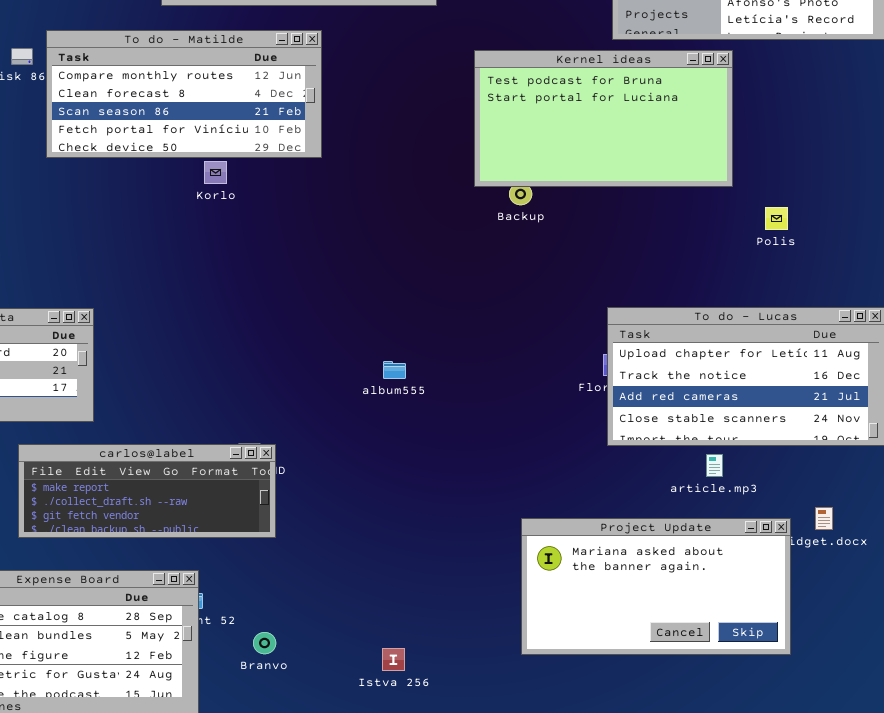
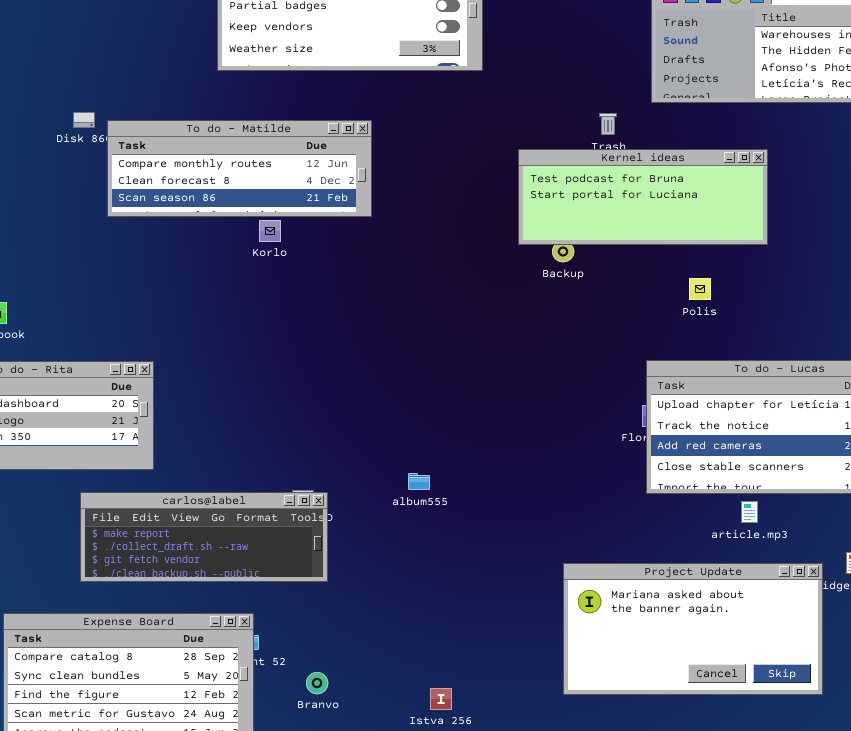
To do - Matilde: [46,30,322,158] -> [107,120,372,217], resized
Kernel ideas: [474,50,733,187] -> [518,149,768,245], resized
Polis: [765,207,788,230] -> [689,278,711,300], moved
album555: [383,361,406,379] -> [408,473,430,490], moved

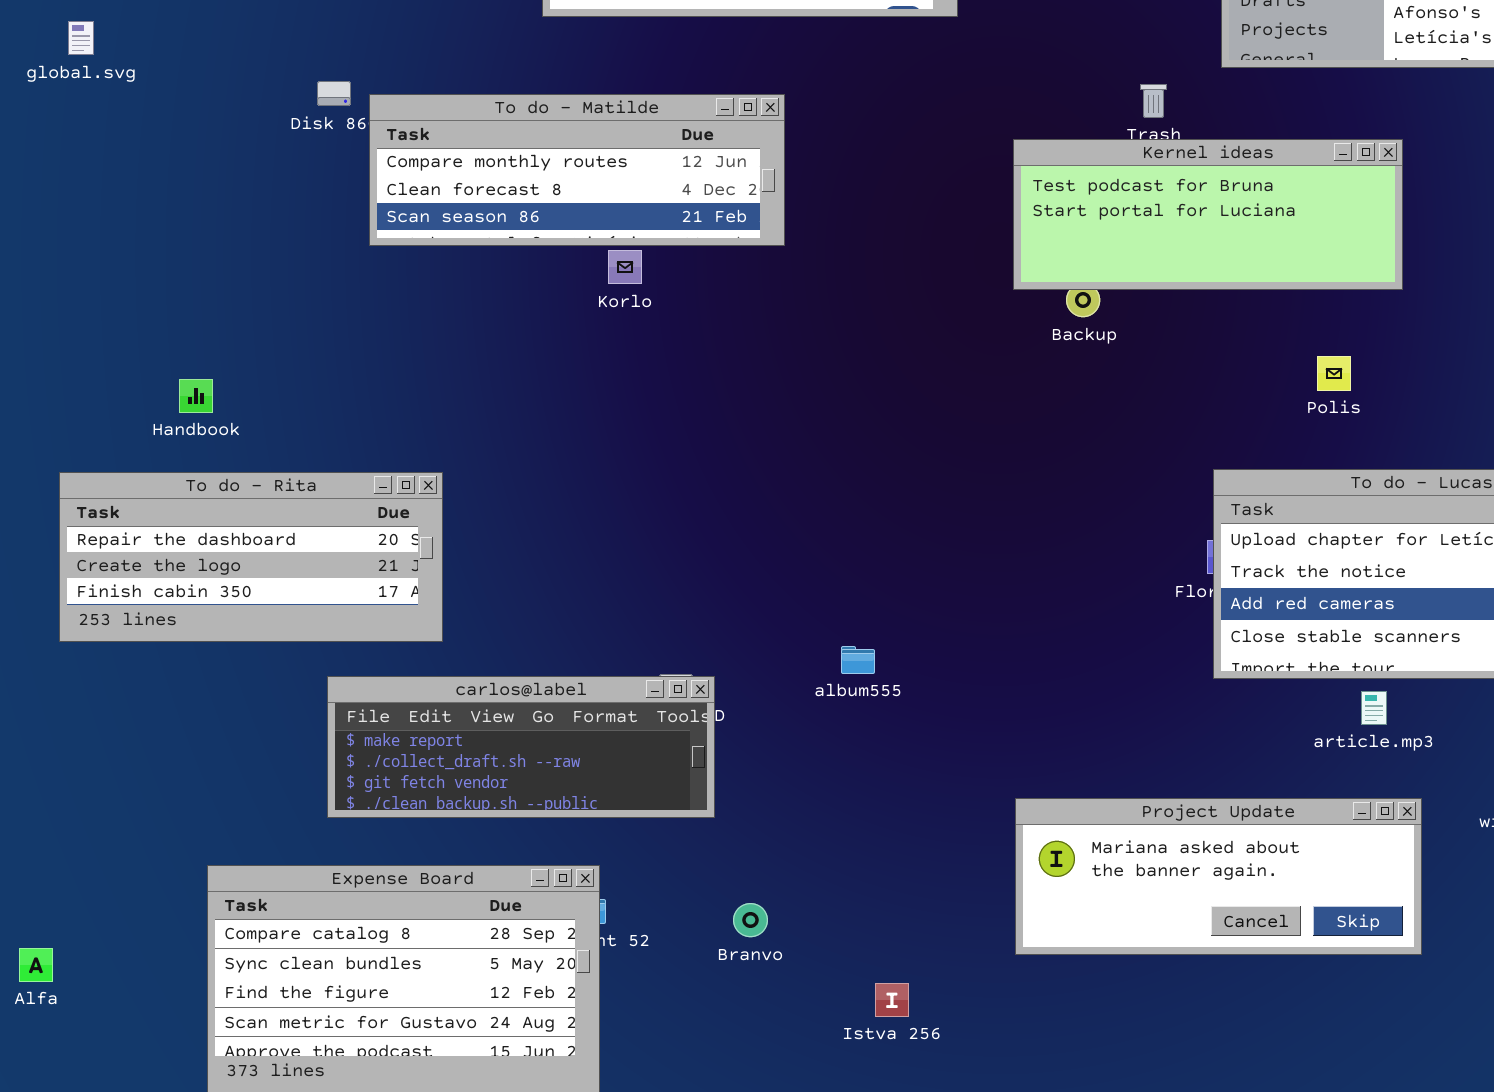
Polis: [689,278,711,300] -> [1317,356,1351,391], moved
Project Update: [563,563,823,695] -> [1015,798,1422,955], moved, resized
Branvo: [306,672,328,694] -> [733,903,768,937], moved

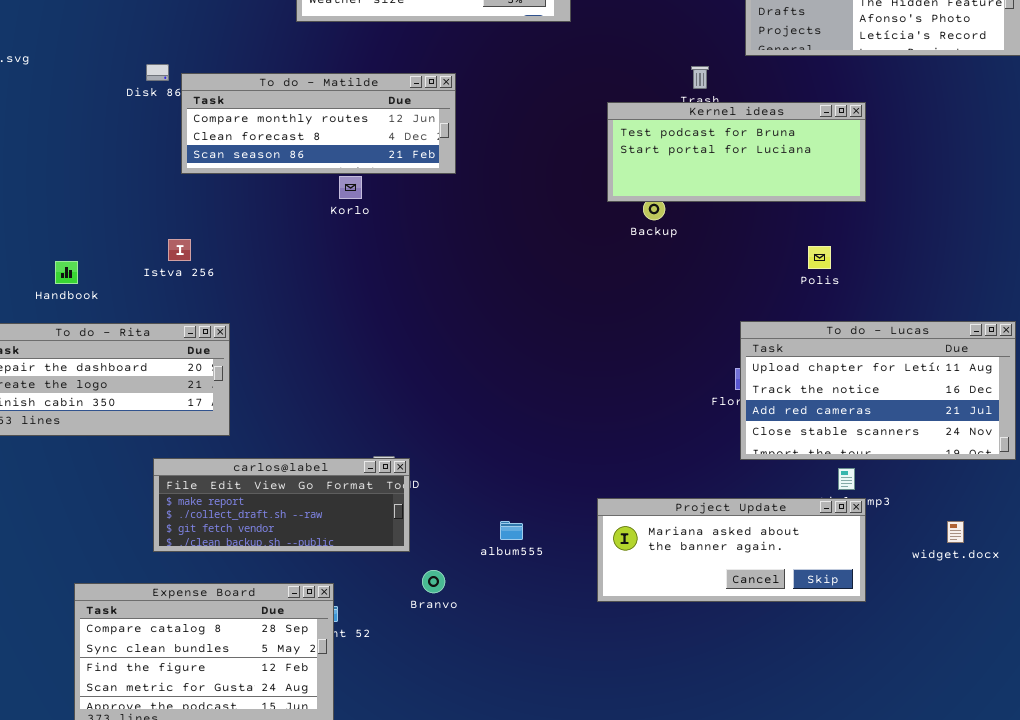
album555: [841,646,875,674] -> [500,521,523,540], moved
Project Update: [1015,798,1422,955] -> [597,498,866,602], moved
Branvo: [733,903,768,937] -> [422,570,445,593], moved
Istva 256: [875,983,909,1017] -> [168,239,191,261], moved

